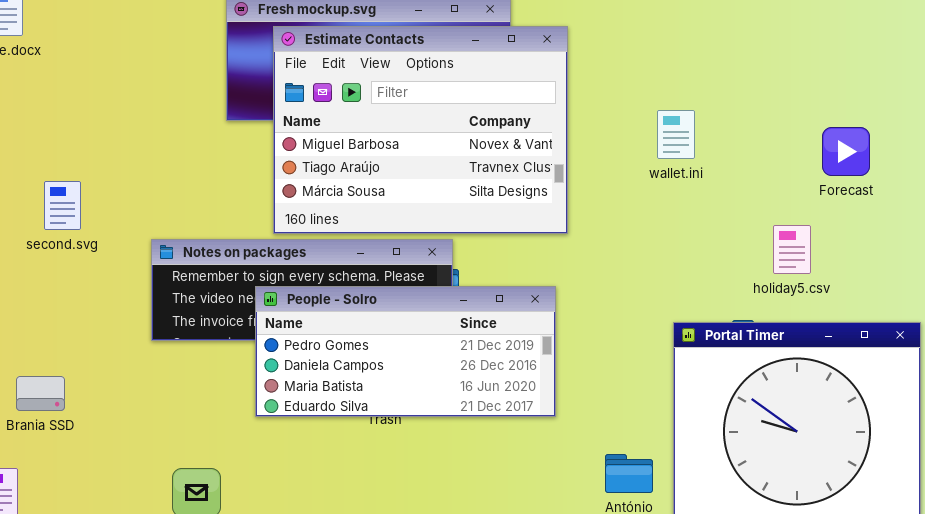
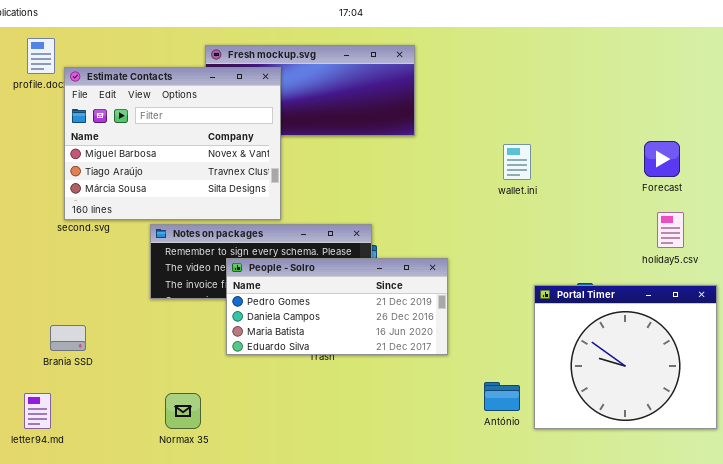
Estimate Contacts: [273,26,568,234] -> [64,67,281,220], moved
wallet.ini: [657,110,695,159] -> [503,144,531,180], moved
holiday5.csv: [773,225,811,274] -> [657,212,684,248], moved

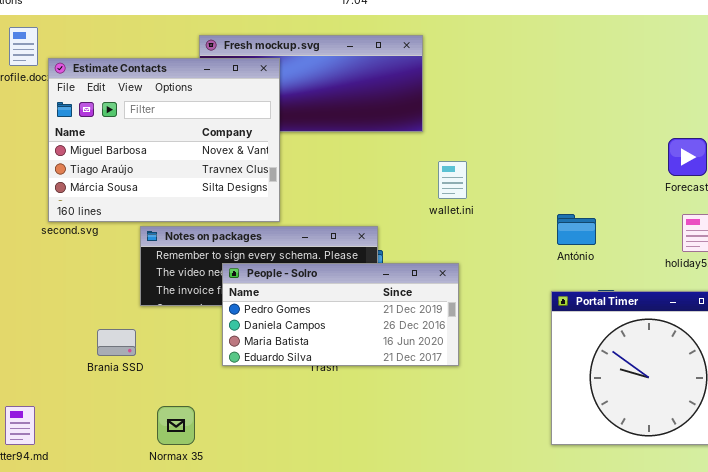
wallet.ini: [503,144,531,180] -> [438,161,467,199], moved
Brania SSD: [50,325,86,351] -> [97,329,136,356], moved
António: [484,382,520,411] -> [557,214,596,245], moved

